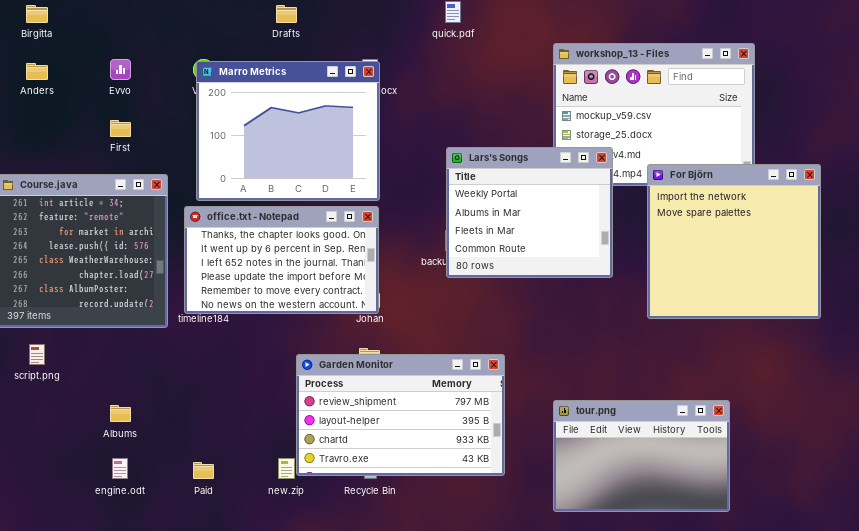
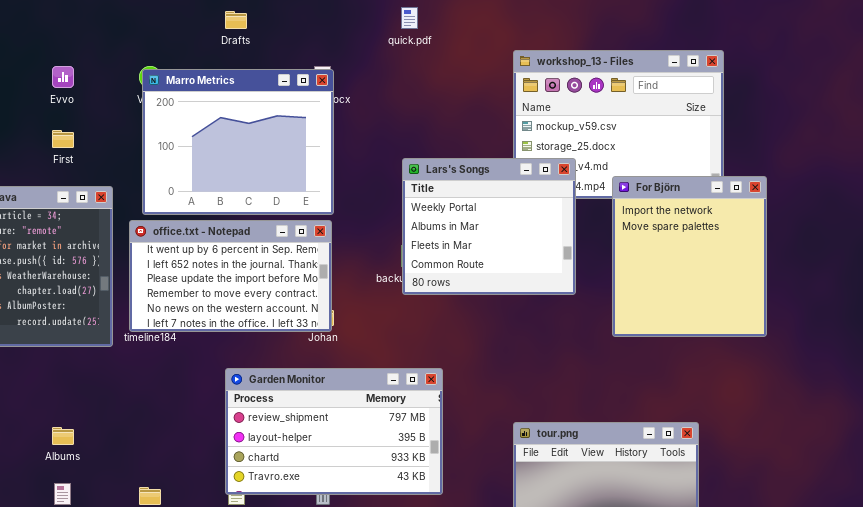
For Björn: [647,164,821,319] -> [612,176,767,337], resized
office.txt - Notepad: [184,206,379,314] -> [129,220,332,332], scrolled down 1 row
Garden Monitor: [296,354,505,476] -> [225,368,443,495], moved

